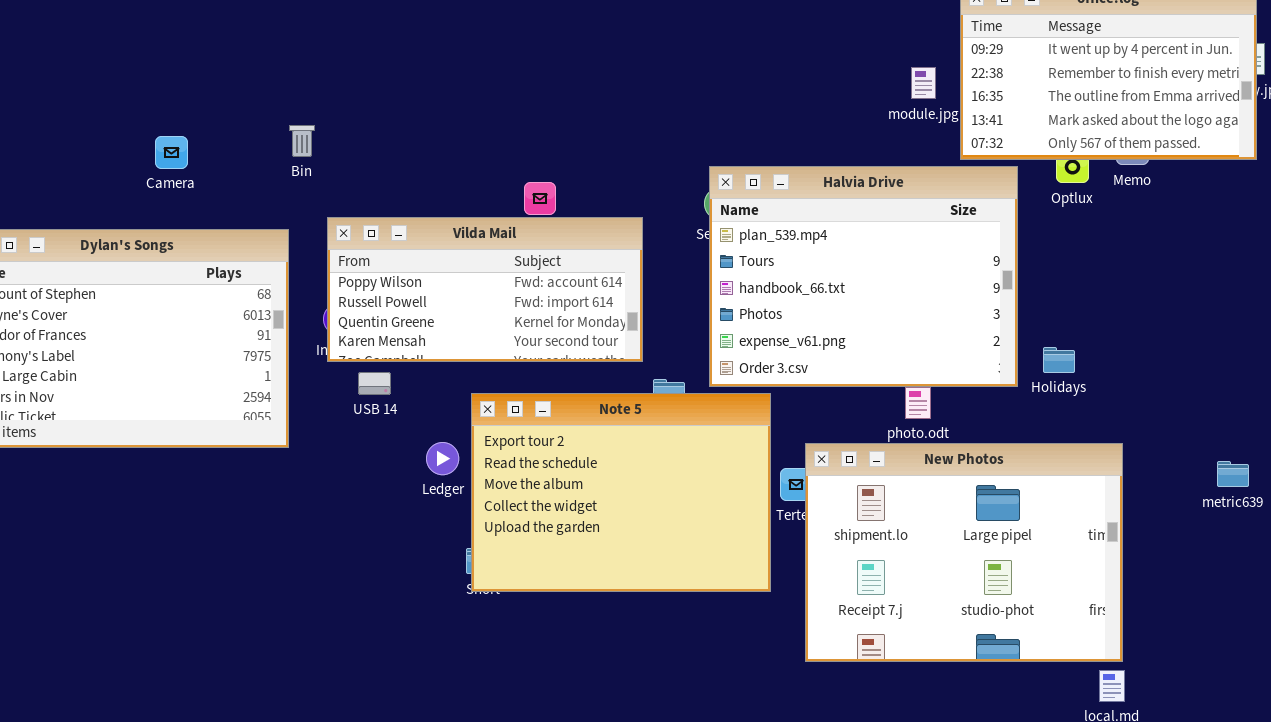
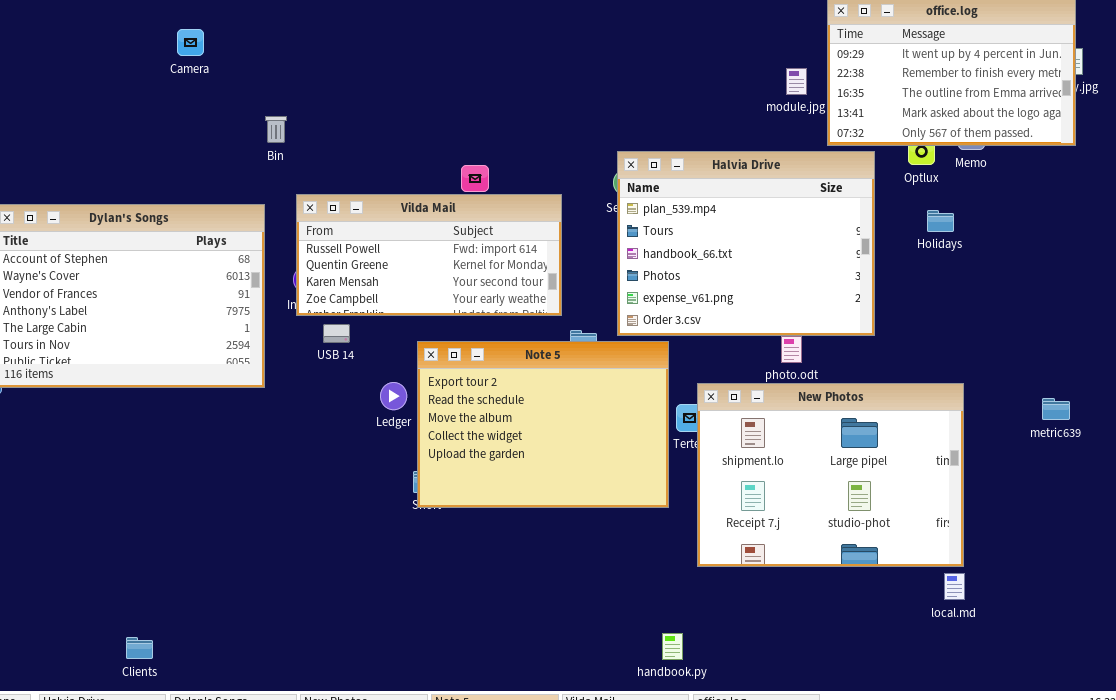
Camera: [155,136,188,169] -> [177,29,204,56], moved
Vilda Mail: [327,217,643,362] -> [296,194,562,316], scrolled down 1 row
Holidays: [1043,347,1075,373] -> [927,210,954,232], moved

